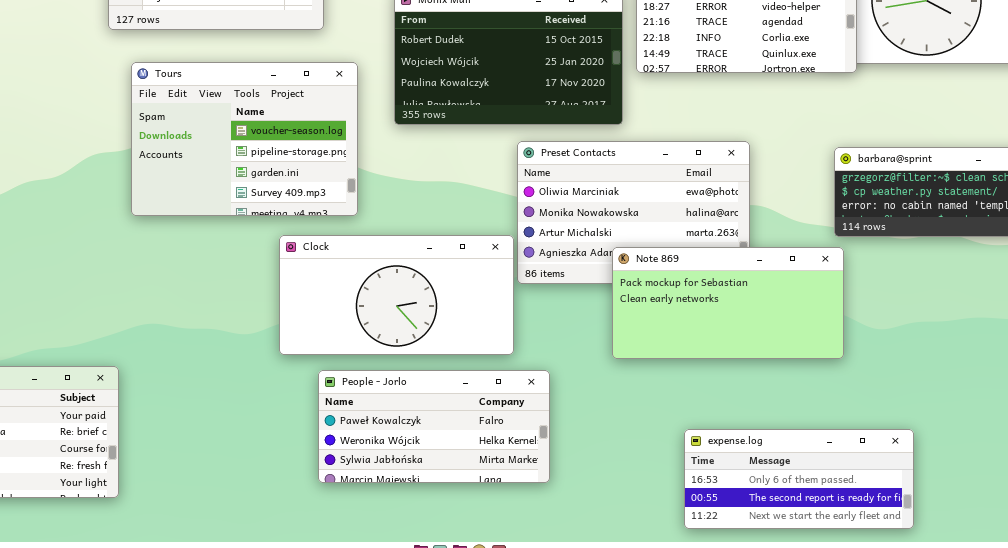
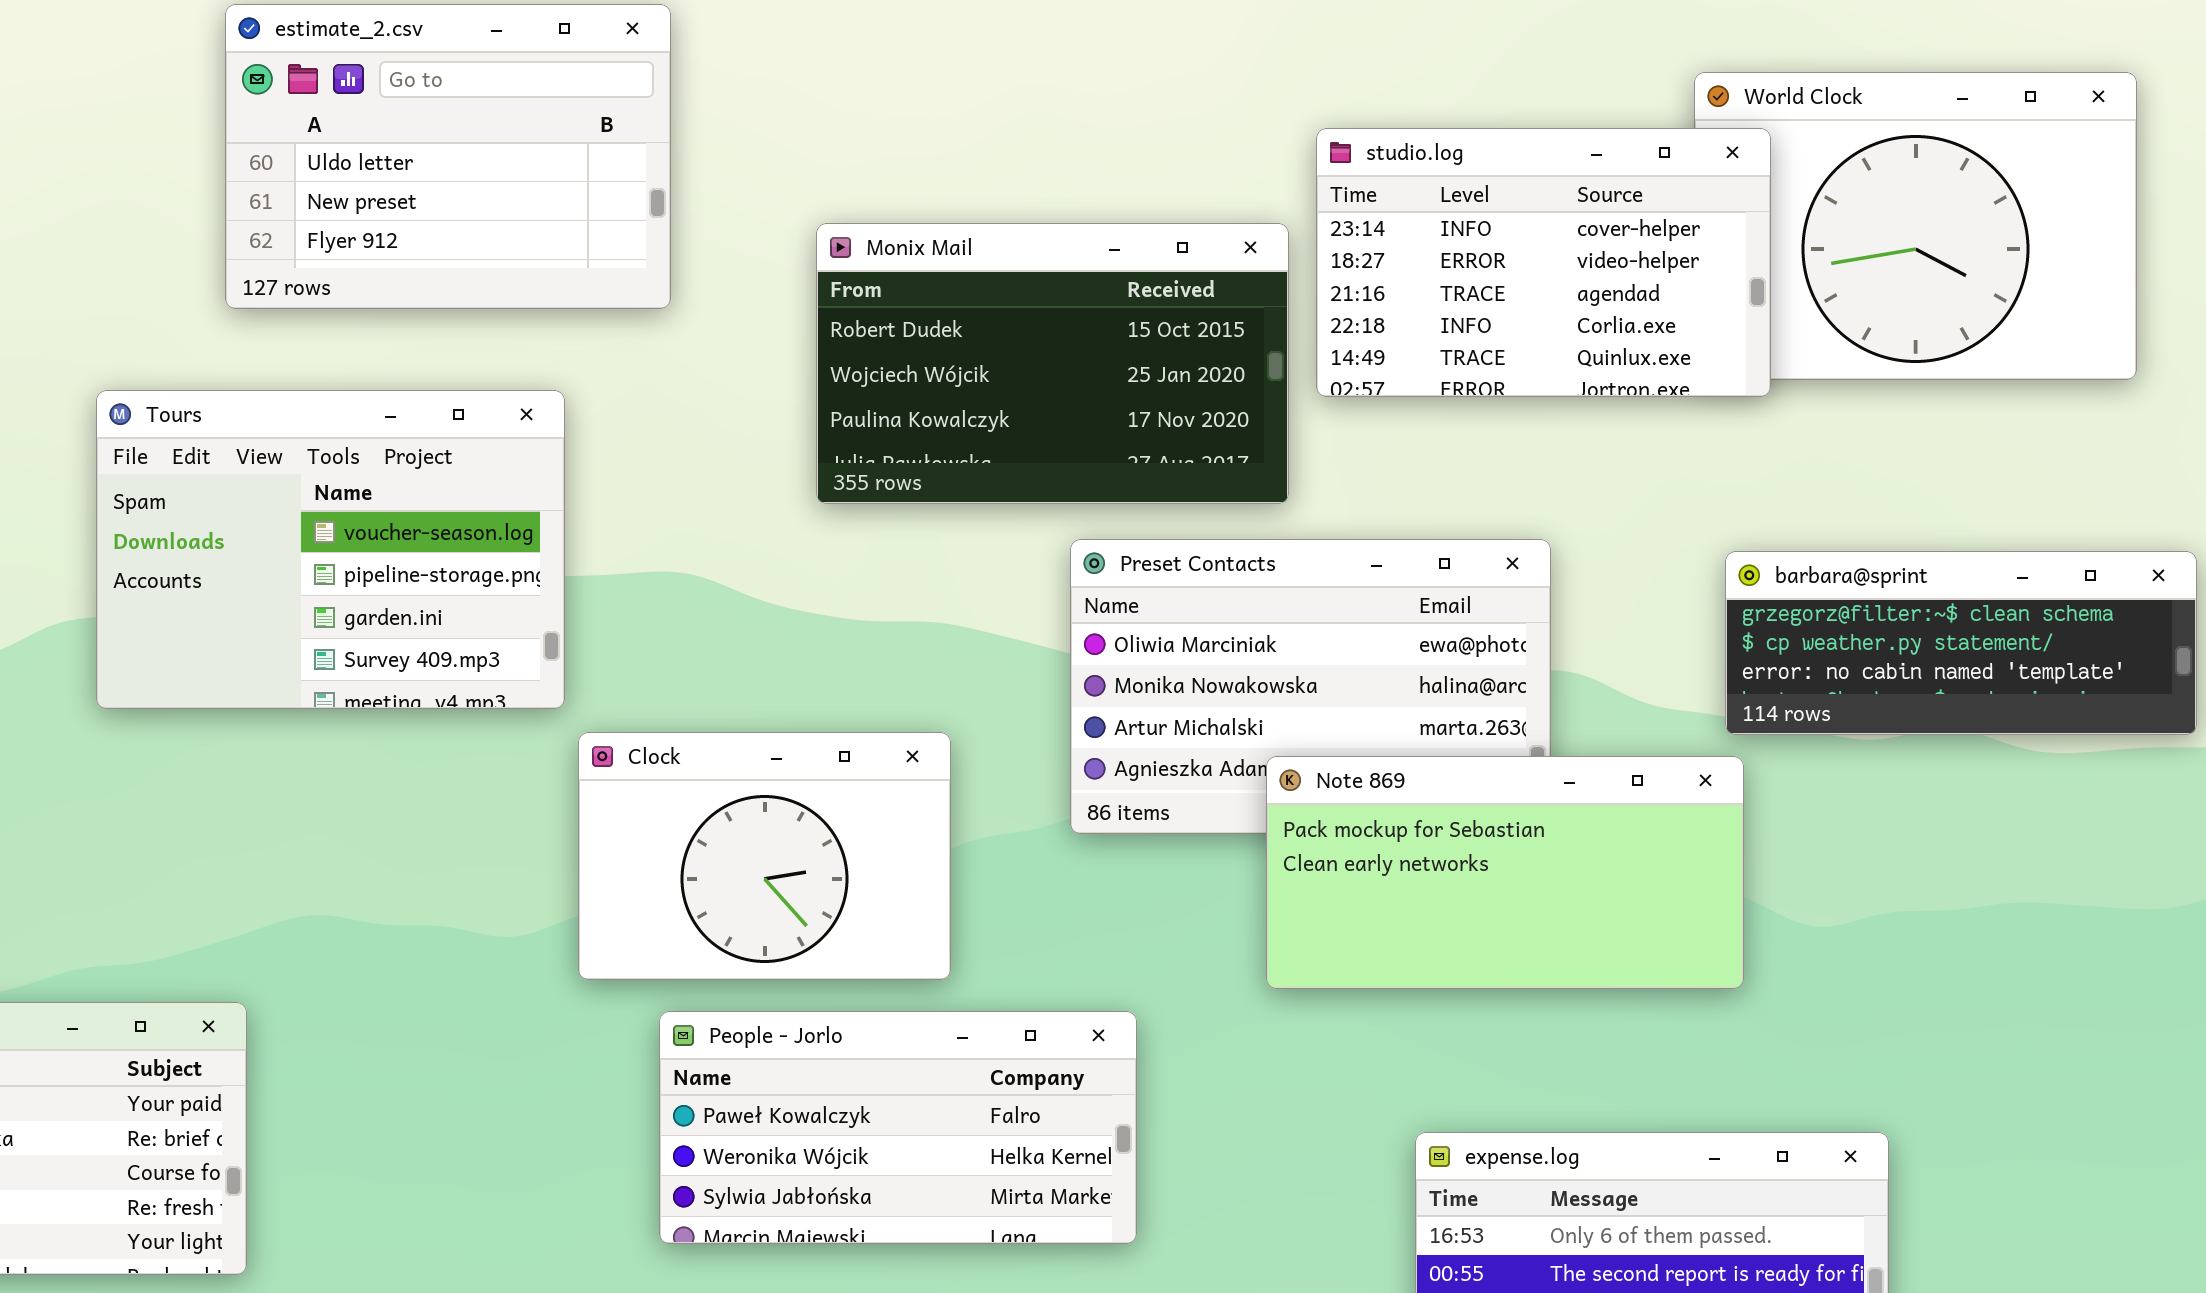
Tours: [131,62,358,216] -> [96,390,565,709], moved
Clock: [279,235,514,355] -> [578,732,951,980], resized

